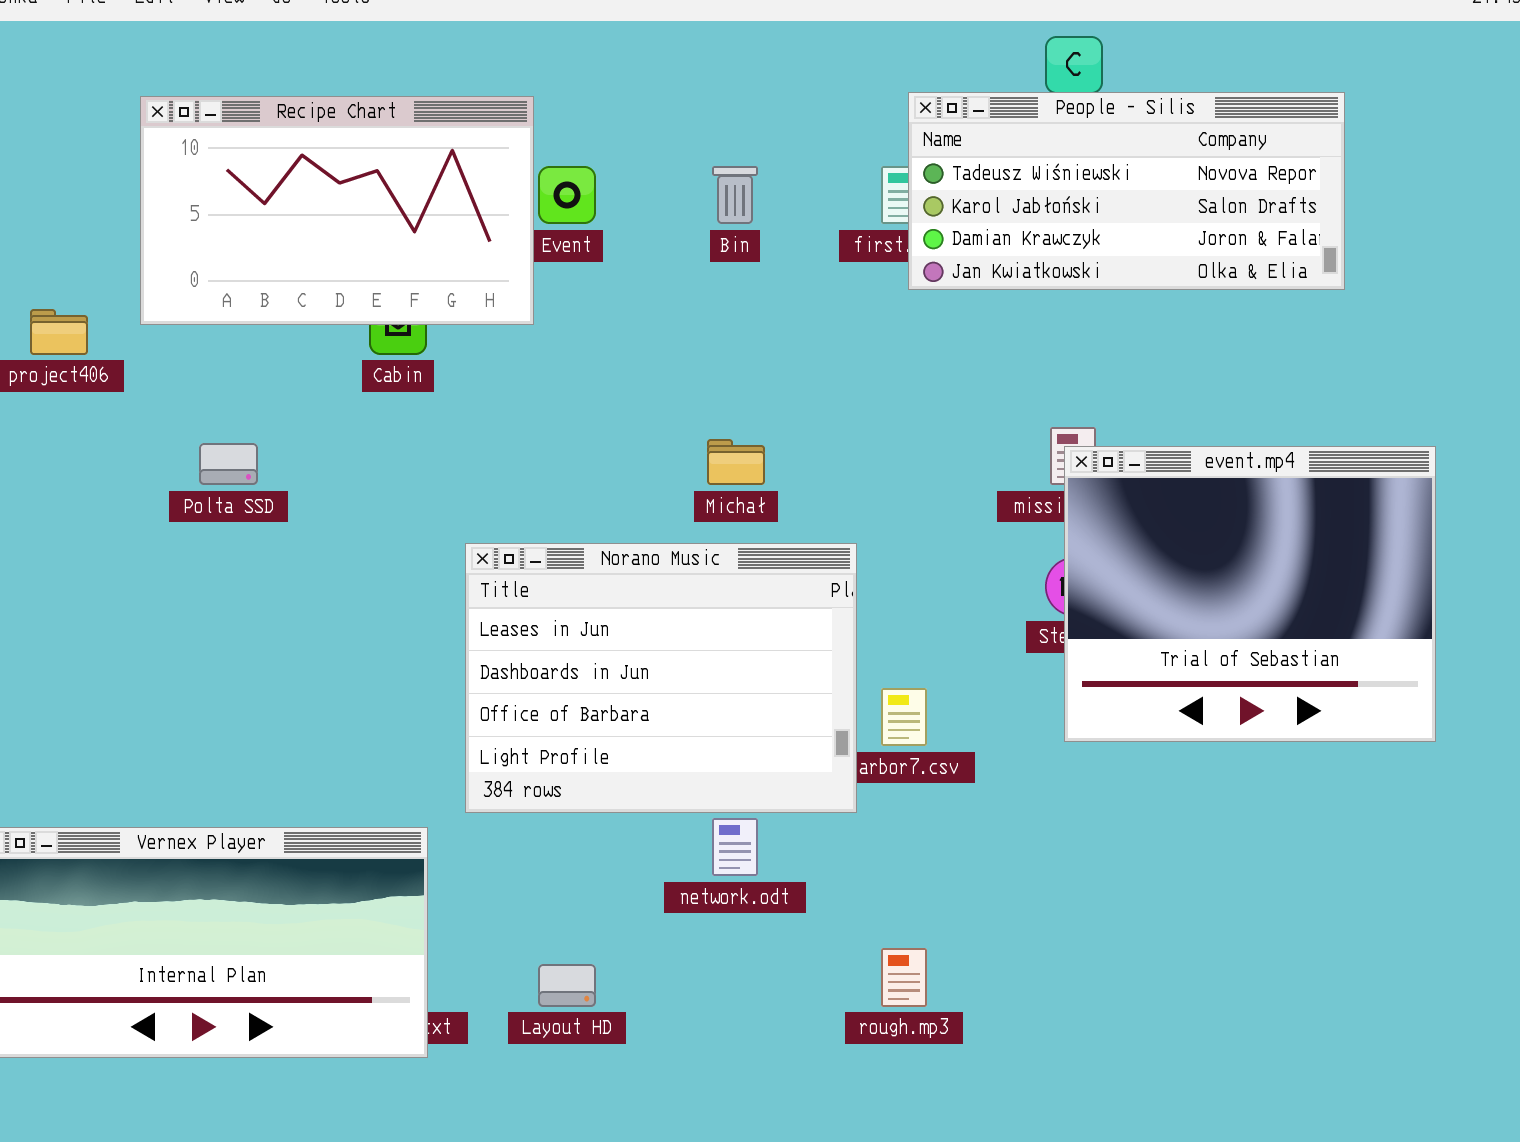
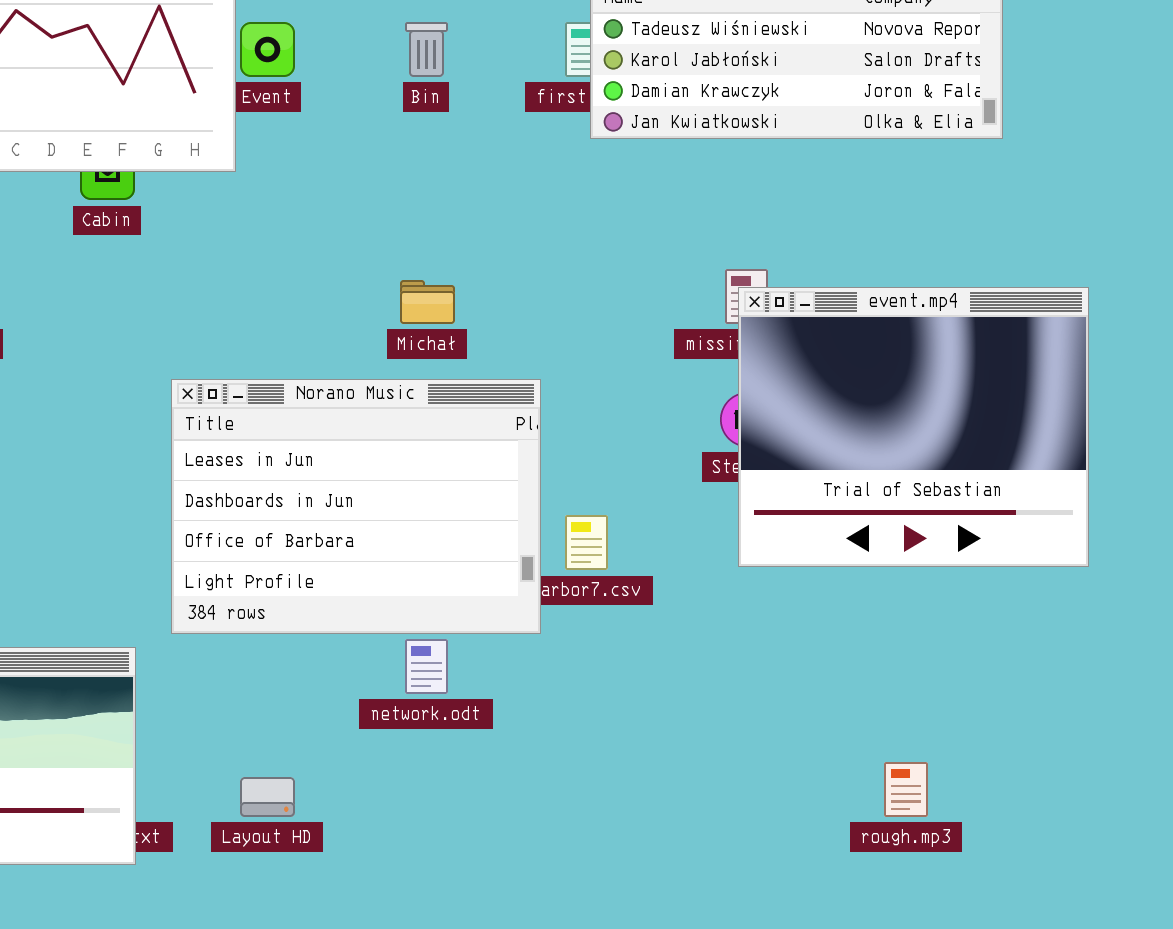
rough.mp3: [881,948,927,1007] -> [884,762,928,817], moved

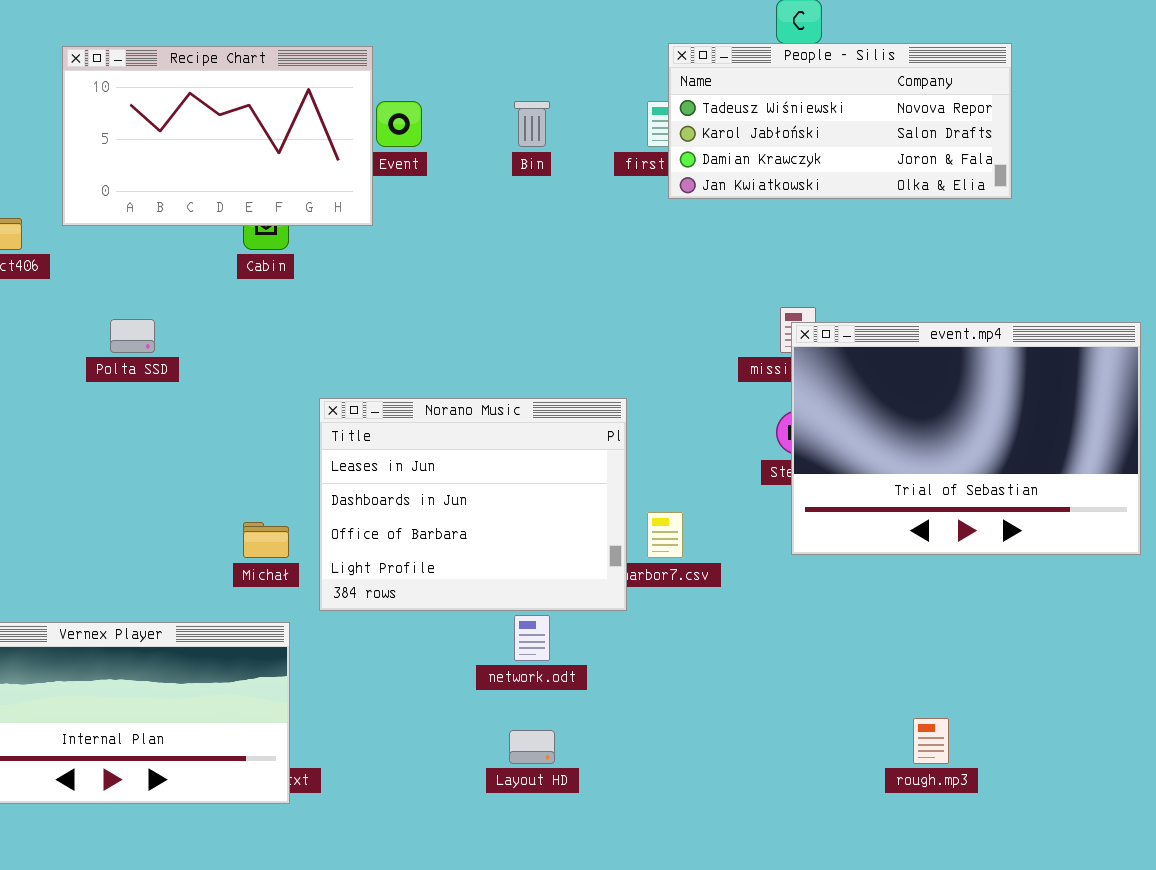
Michał: [400,280,455,324] -> [243,522,289,558], moved
event.mp4: [738,287,1089,567] -> [791,322,1141,555], resized
Layout HD: [240,777,295,817] -> [509,730,555,764], moved

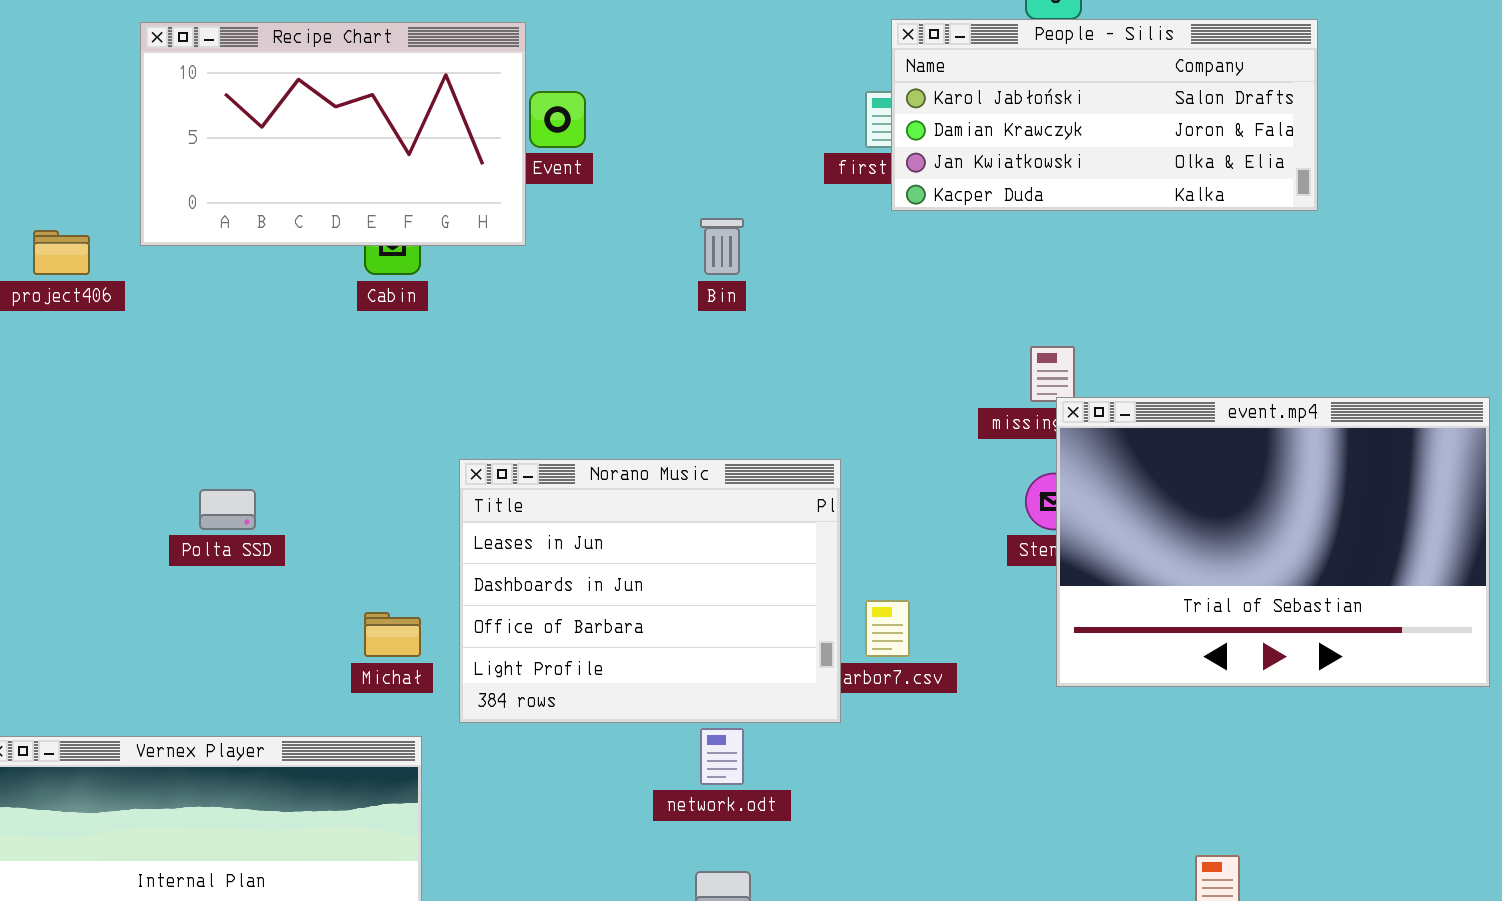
People - Silis: [668,43,1012,199] -> [891,19,1318,211], scrolled down 1 row
Bin: [514,101,550,147] -> [700,218,744,275], moved
Polta SSD: [110,319,155,353] -> [199,489,256,530], moved
event.mp4: [791,322,1141,555] -> [1056,397,1490,687], moved

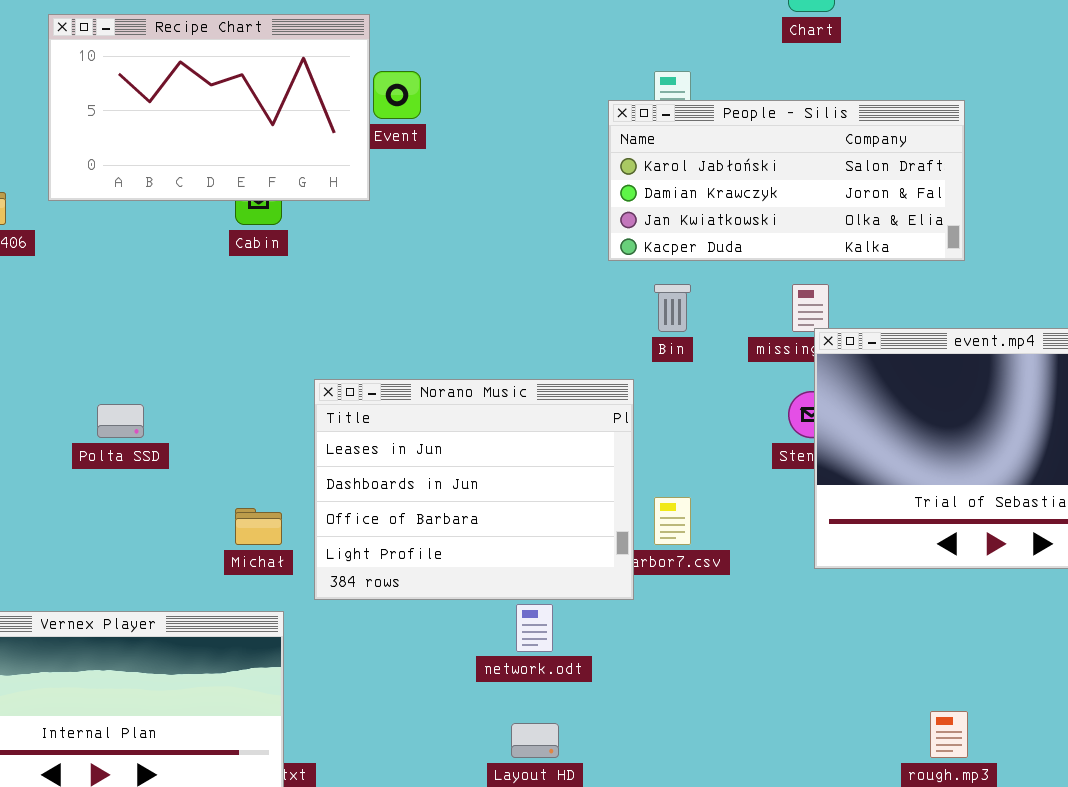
People - Silis: [891,19,1318,211] -> [608,100,965,261], moved
Bin: [700,218,744,275] -> [654,284,691,332], moved

